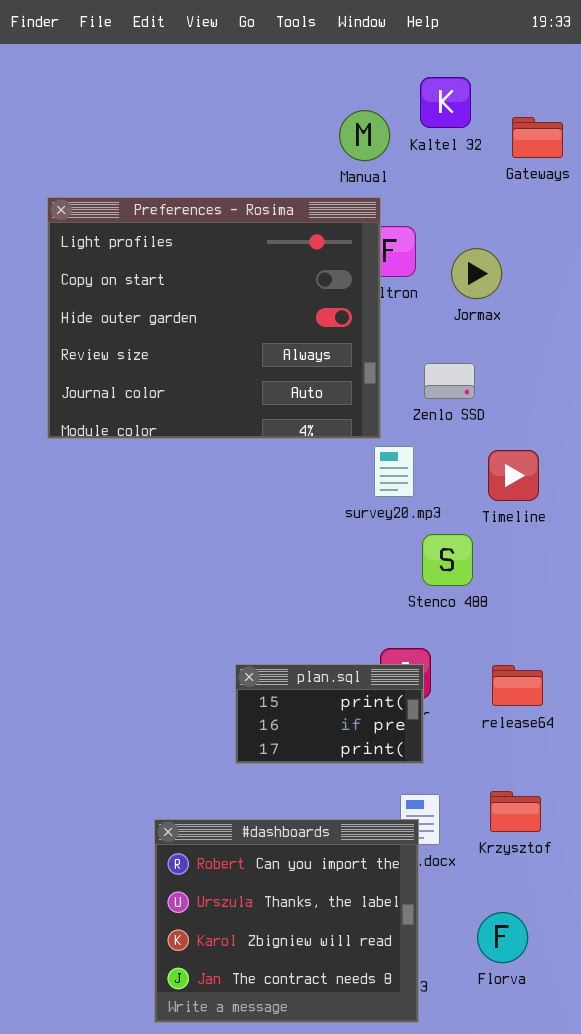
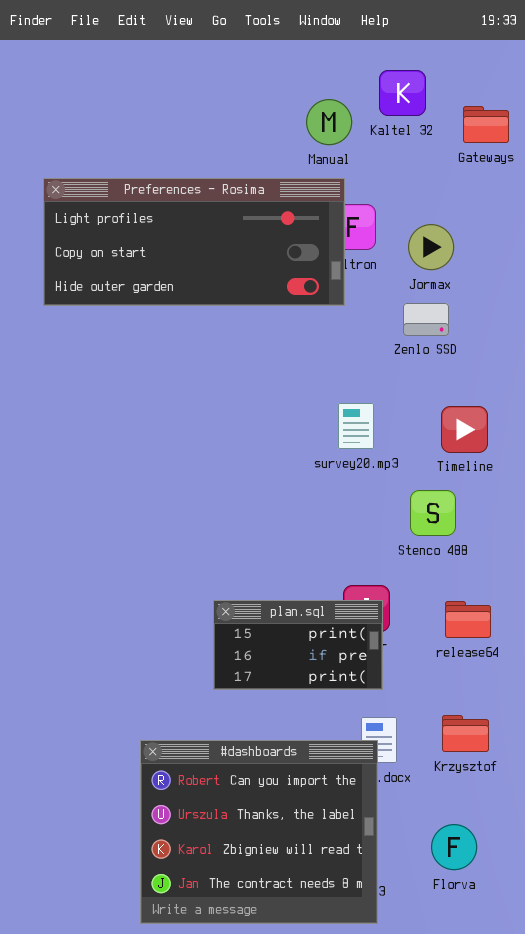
Preferences - Rosima: [47,197,381,439] -> [43,178,345,306], resized
Zenlo SSD: [424,363,475,399] -> [403,303,449,336], moved
Stenco 488: [422,534,473,586] -> [410,490,456,536], moved

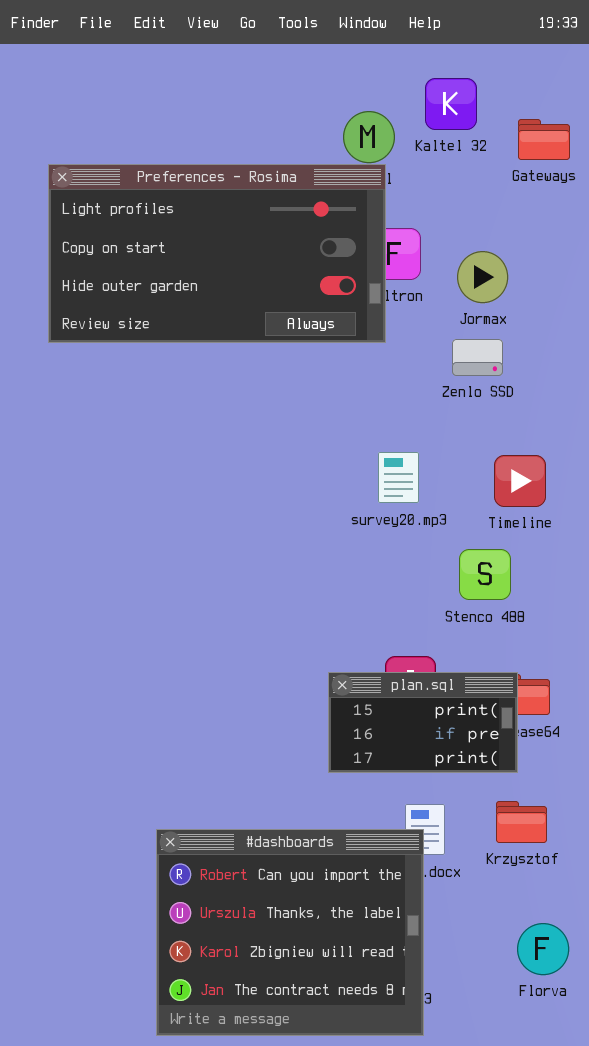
Preferences - Rosima: [43,178,345,306] -> [48,164,386,343], resized
plan.sql: [213,600,383,690] -> [328,672,518,773], moved
Florva: [431,824,477,870] -> [517,923,569,975], moved

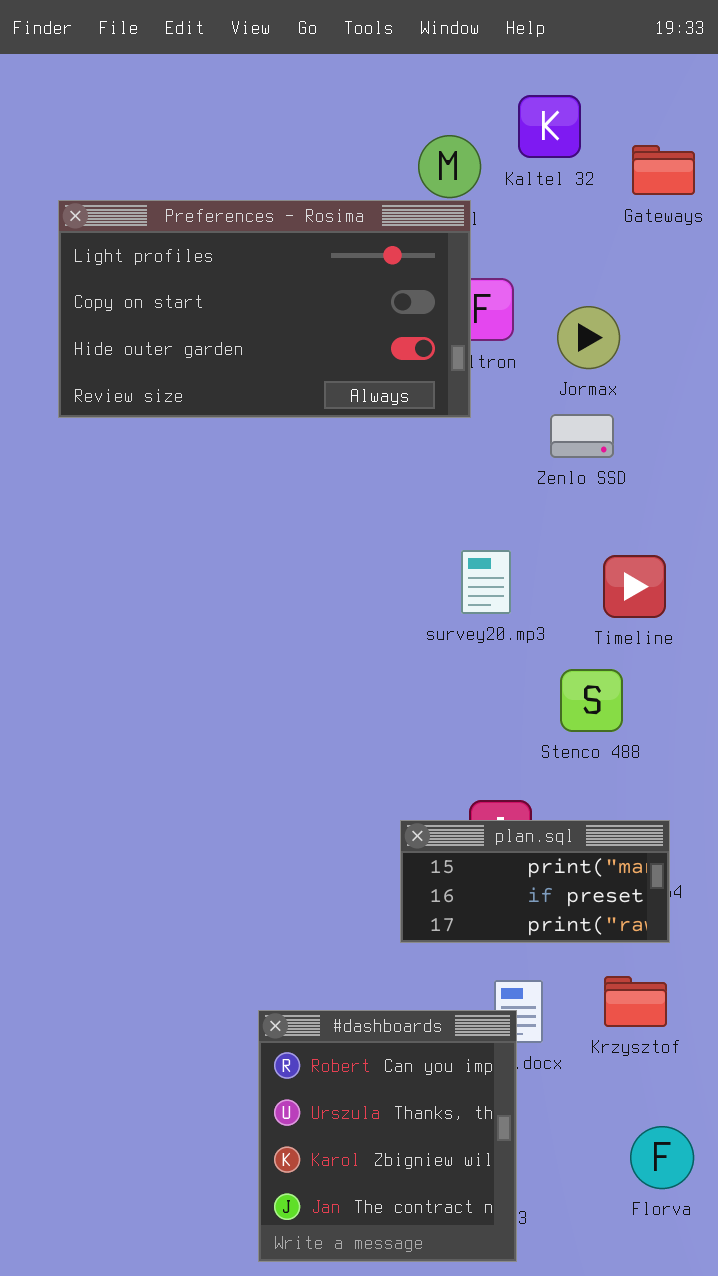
plan.sql: [328,672,518,773] -> [400,820,670,943], resized
#dashboards: [156,829,424,1036] -> [258,1010,517,1262], resized

